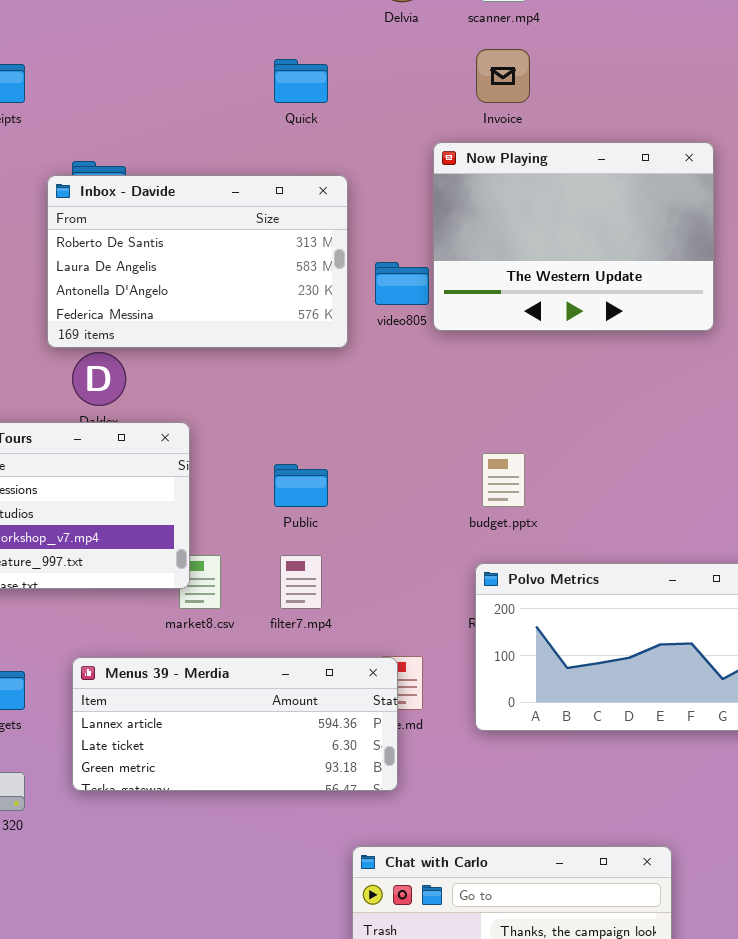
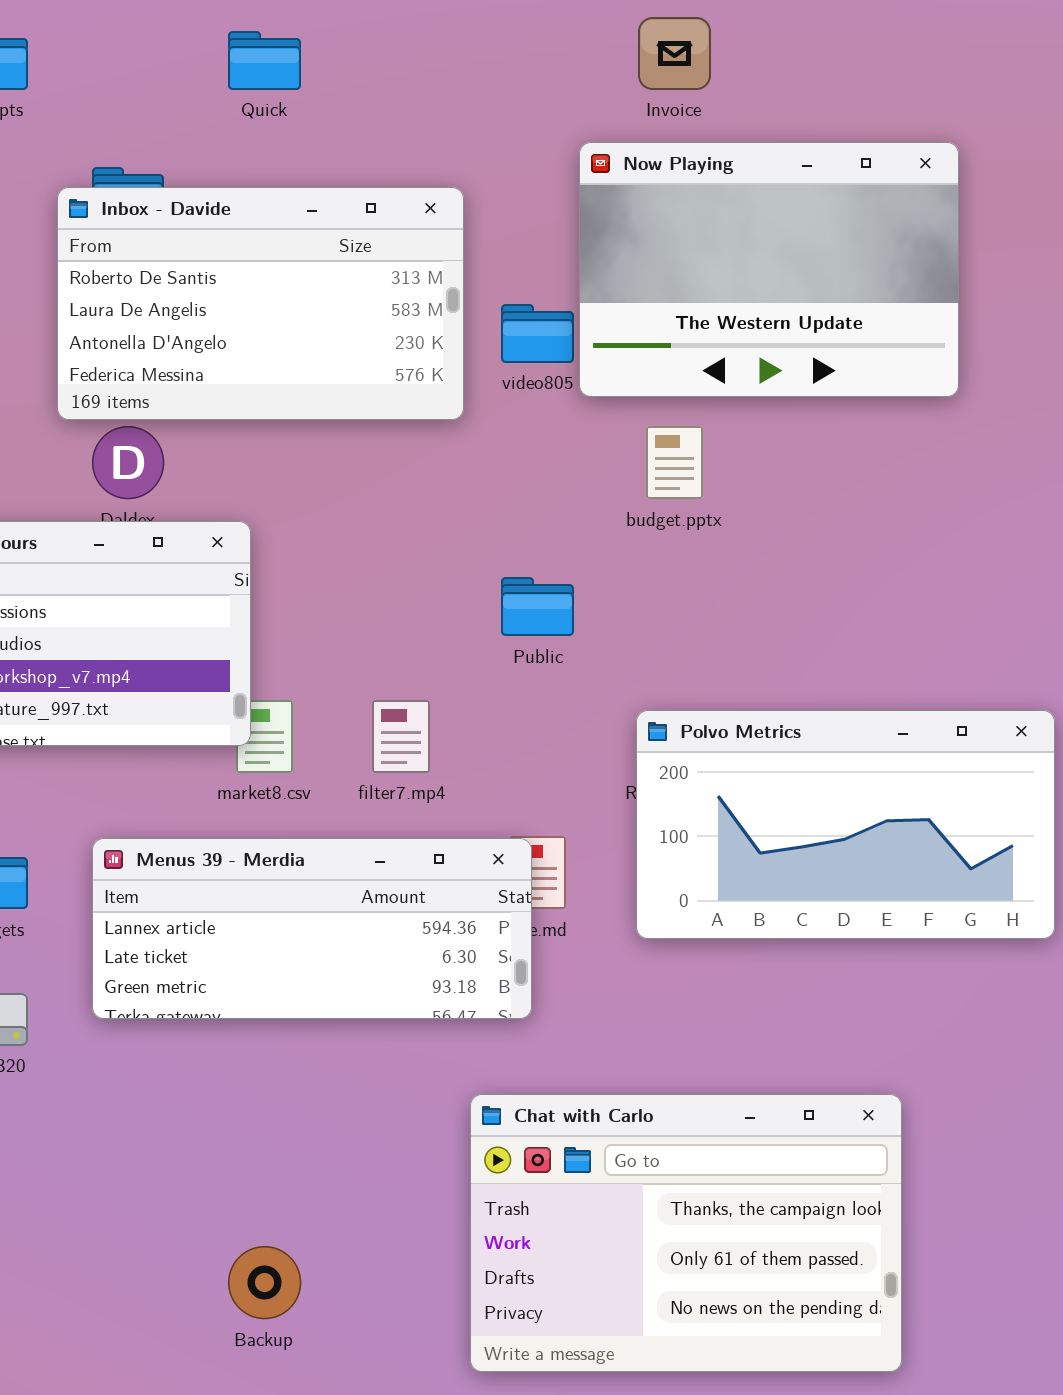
Quick: [274,59,328,103] -> [228,31,301,90], moved
budget.pptx: [482,453,525,507] -> [646,426,703,499], moved
Public: [274,464,328,507] -> [501,577,574,636], moved

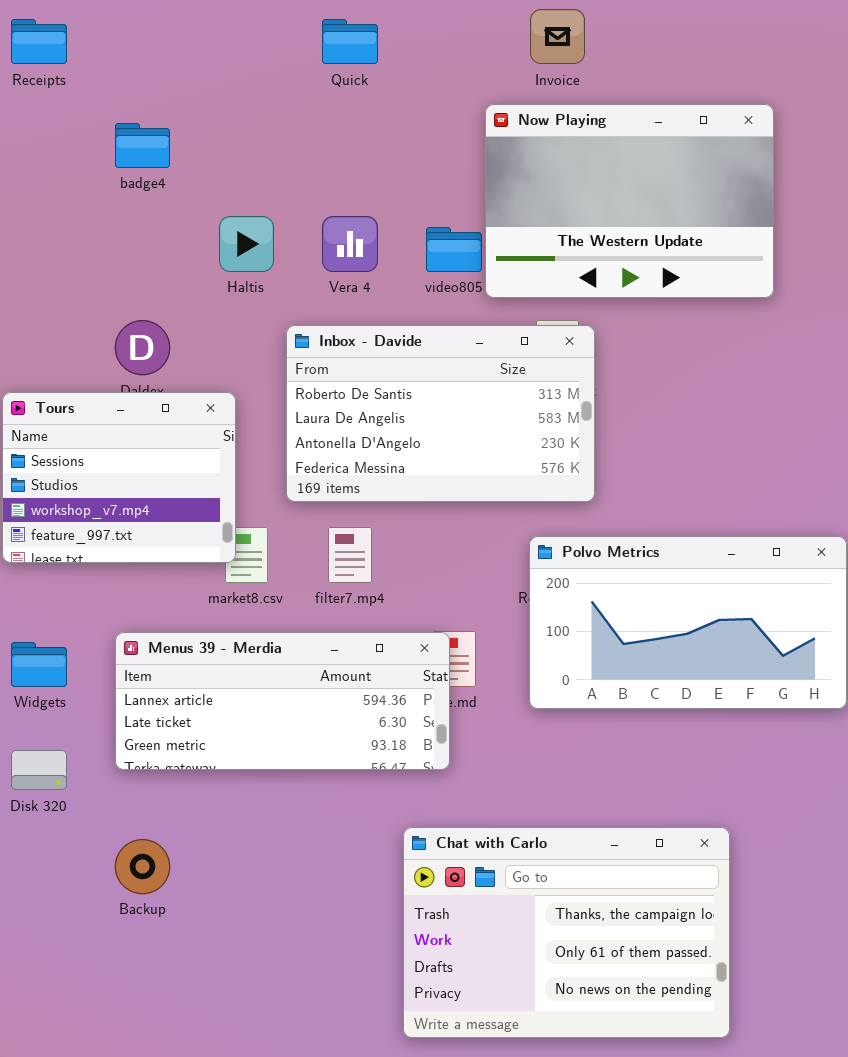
Quick: [228,31,301,90] -> [322,19,378,64], moved
Inbox - Davide: [57,187,464,420] -> [286,325,595,502], moved
Backup: [228,1246,301,1319] -> [115,839,170,894], moved

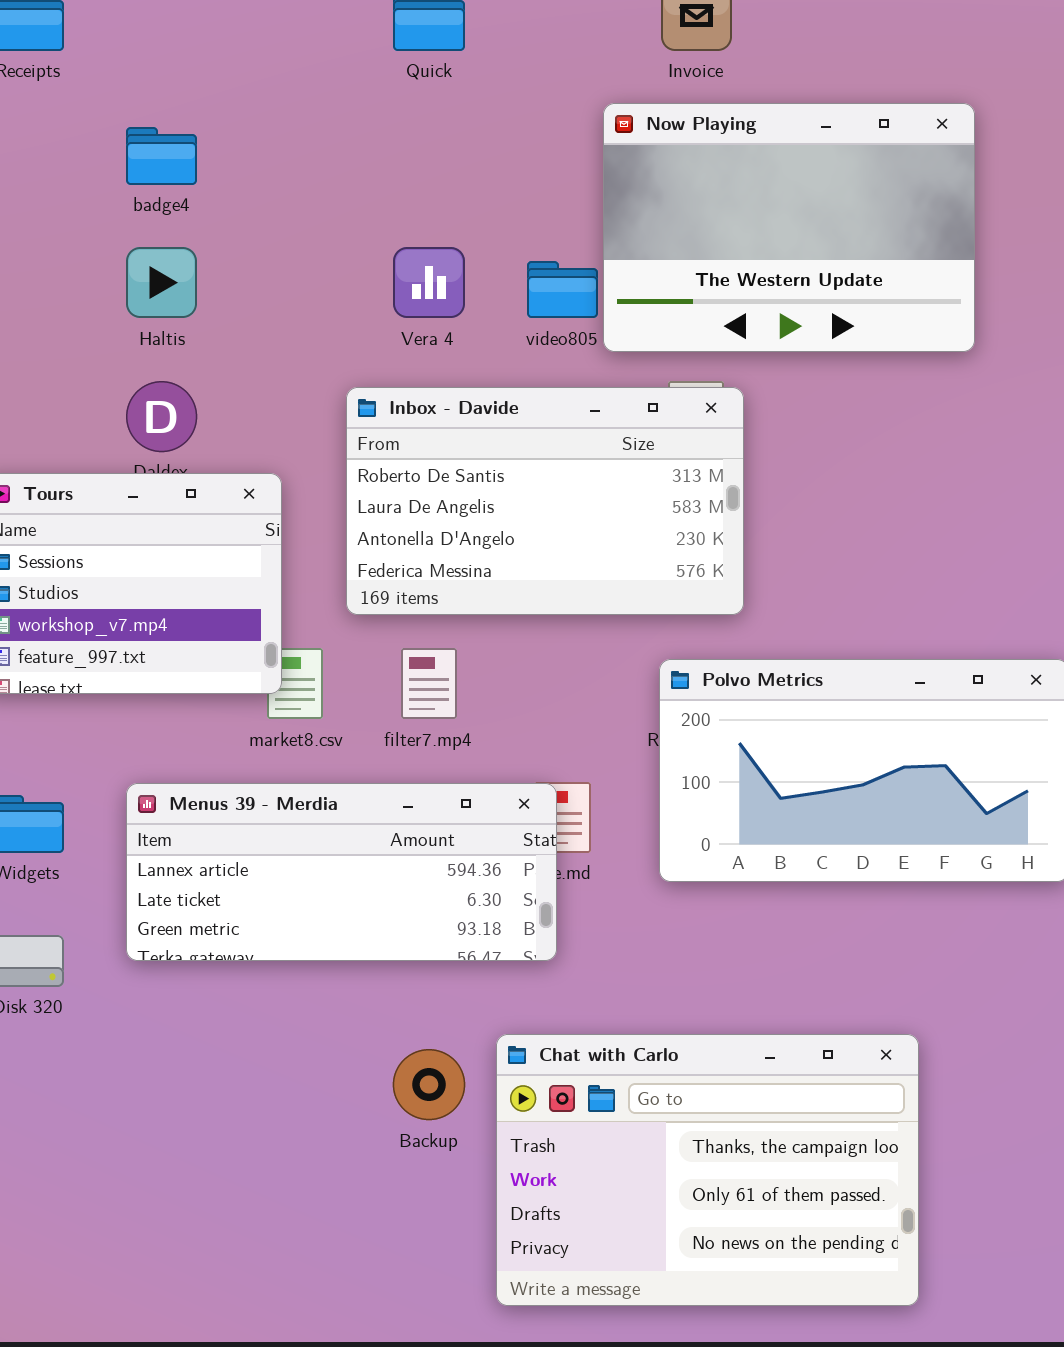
Haltis: [219,216,274,272] -> [126,247,197,318], moved
Backup: [115,839,170,894] -> [393,1049,465,1120], moved

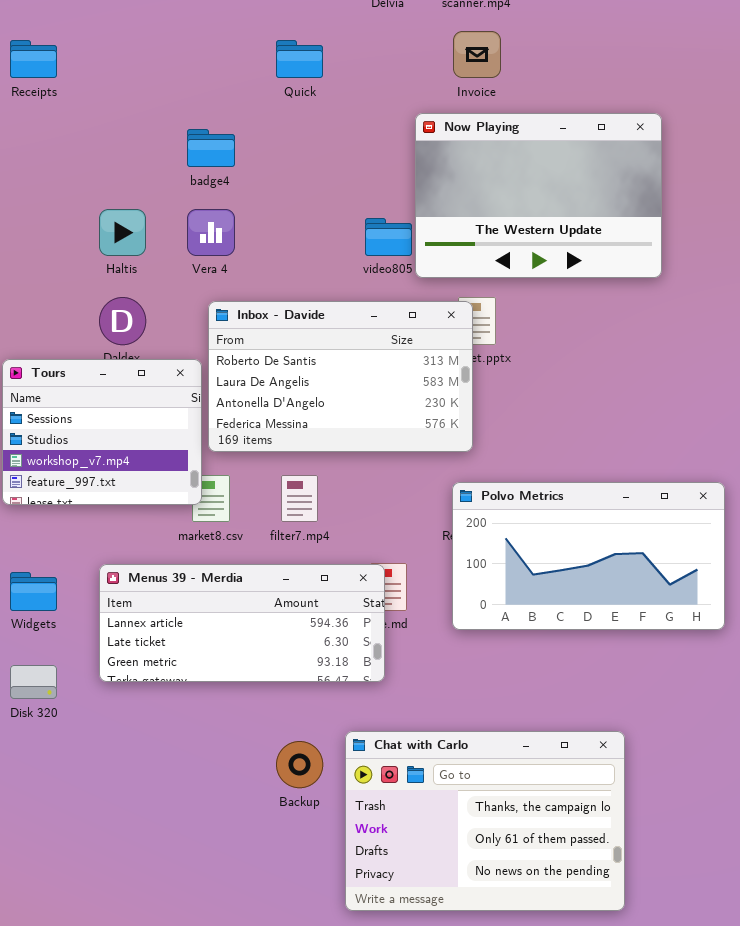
badge4: [126,127,197,185] -> [187,129,235,167], moved
Vera 4: [393,247,465,318] -> [187,209,235,256], moved
Inbox - Davide: [346,387,744,615] -> [208,301,473,452], moved

